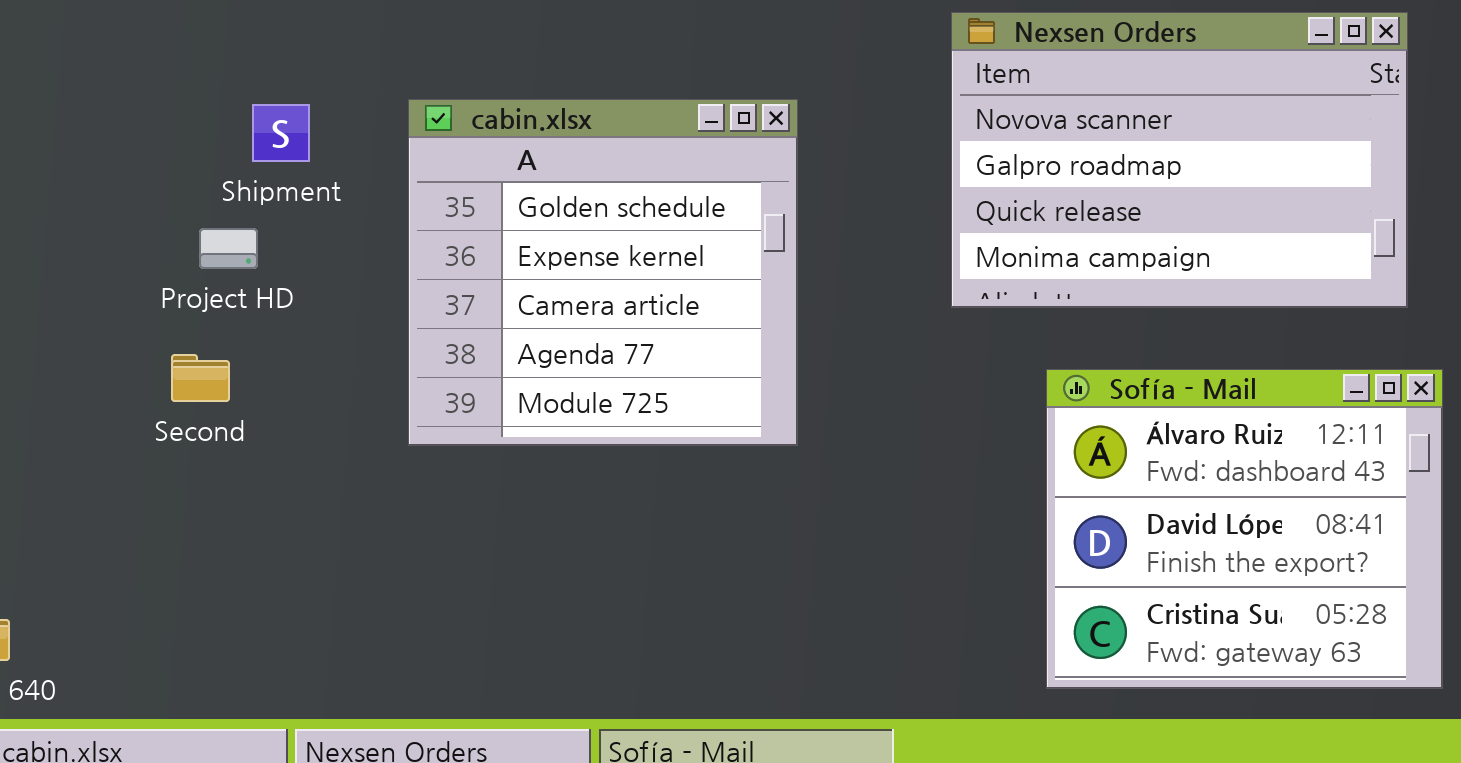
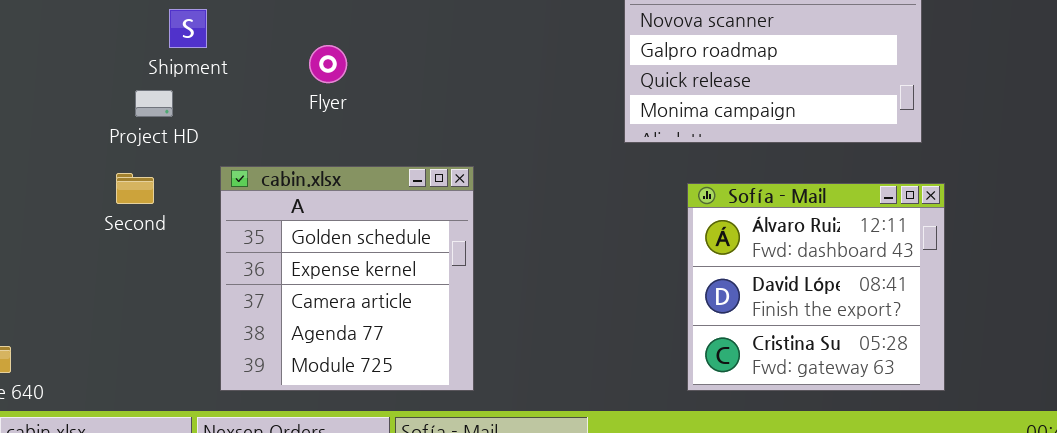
cabin.xlsx: [408,99,798,446] -> [220,166,474,391], moved

